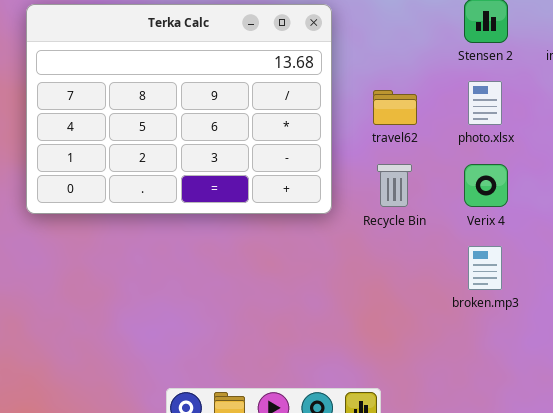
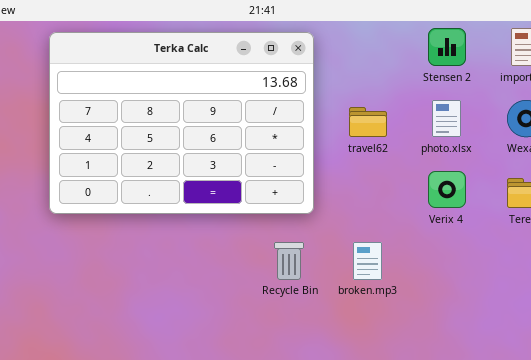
Recycle Bin: [377,164,412,207] -> [274,242,304,280], moved
broken.mp3: [468,246,502,290] -> [353,242,382,280], moved

